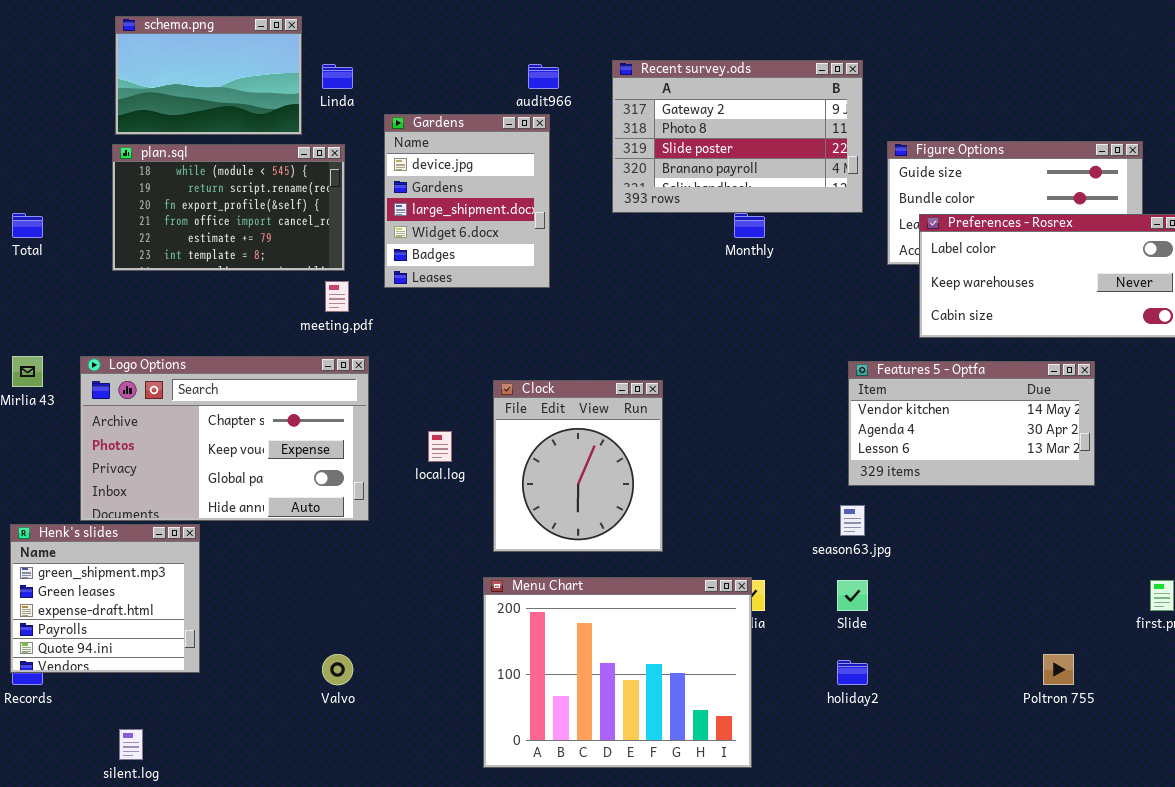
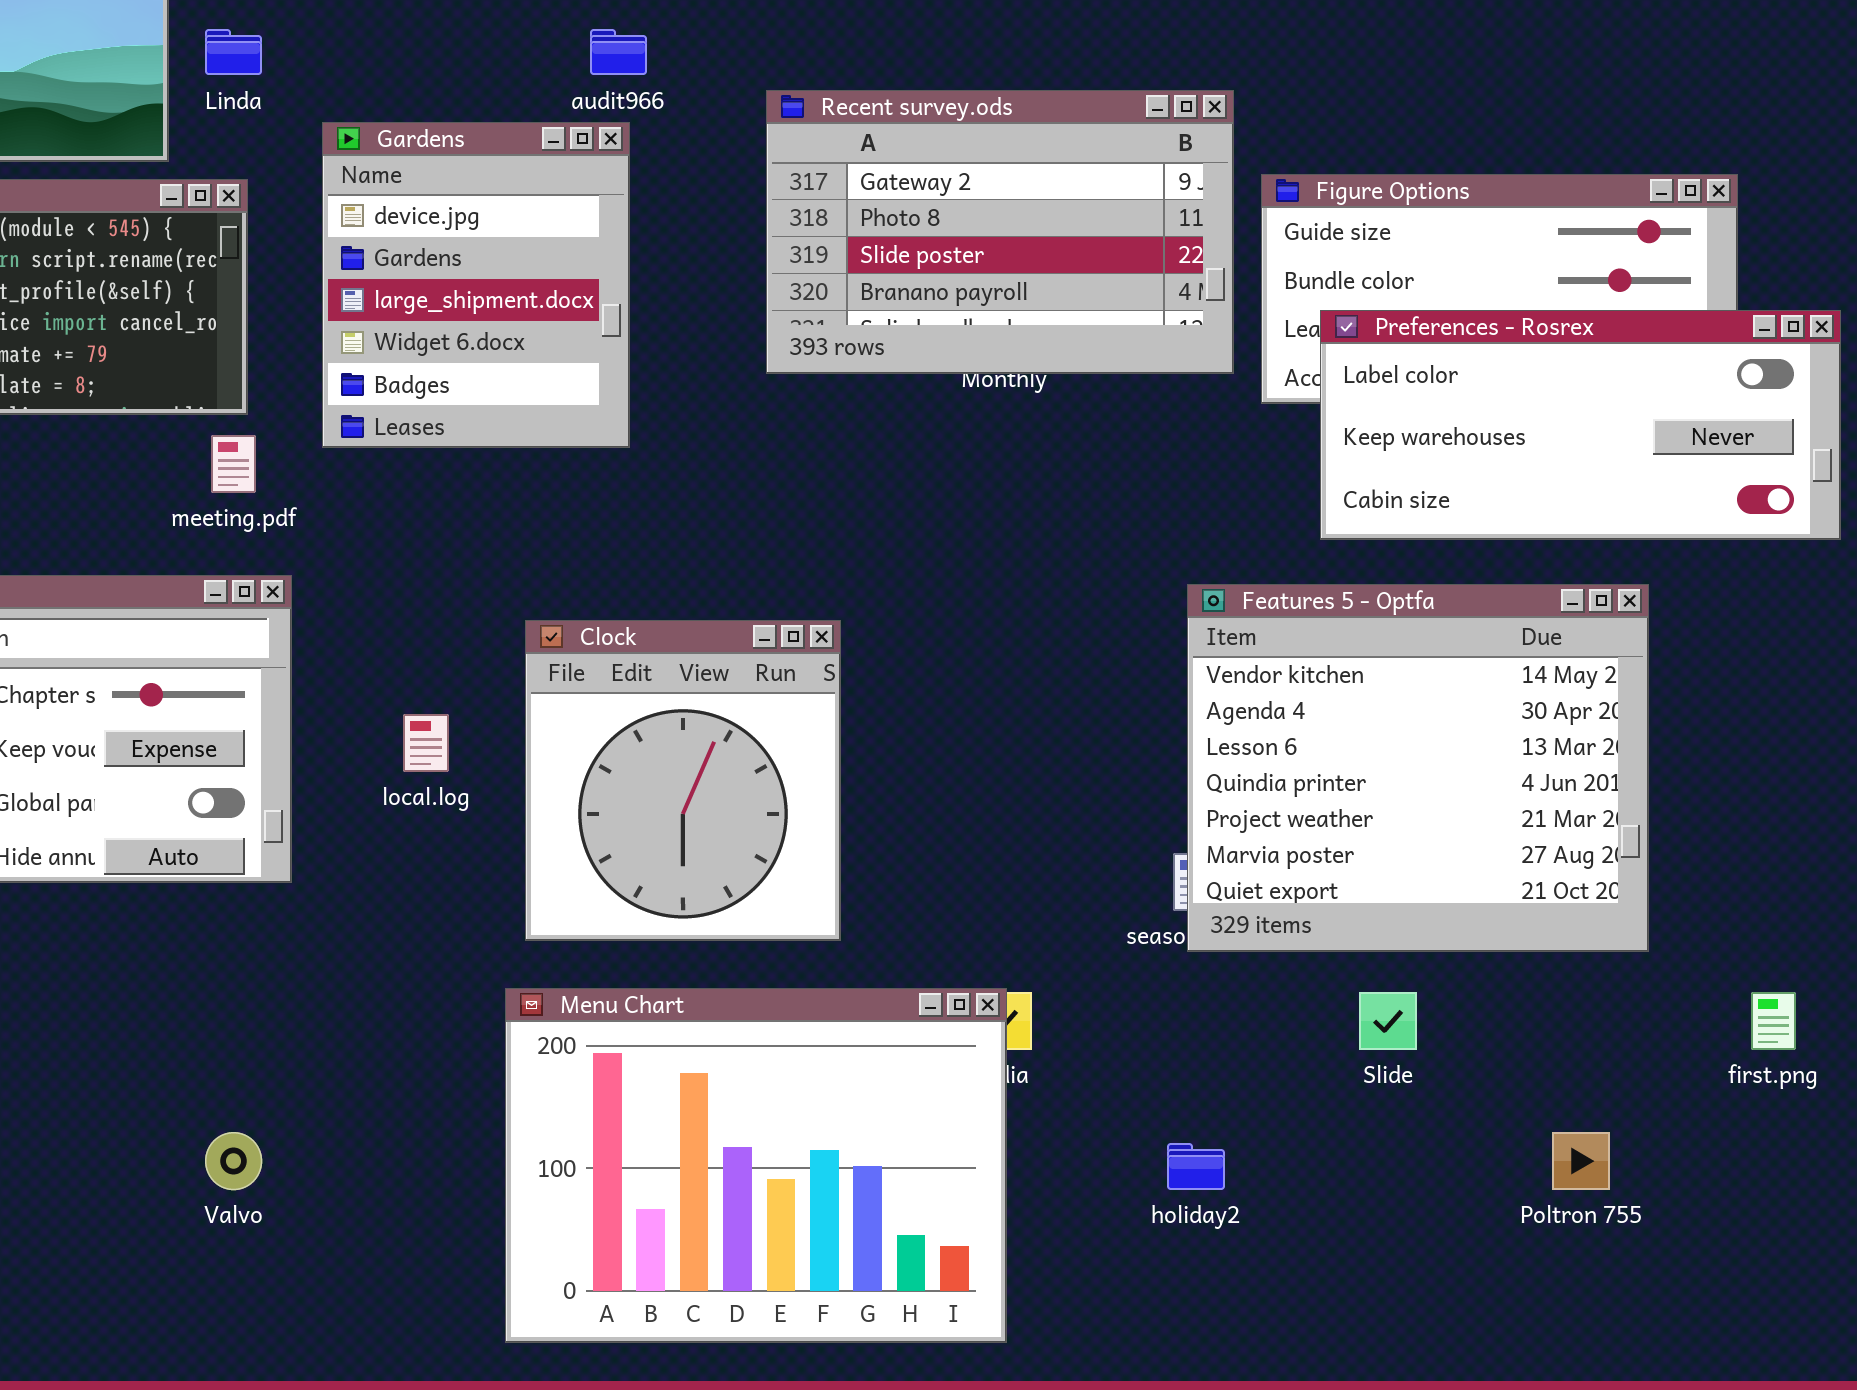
Recent survey.ods: [612,60,863,213] -> [766,90,1234,374], moved
Features 5 - Optfa: [848,361,1095,486] -> [1187,584,1649,952], resized
Slide: [837,580,868,611] -> [1359,992,1417,1050], moved

